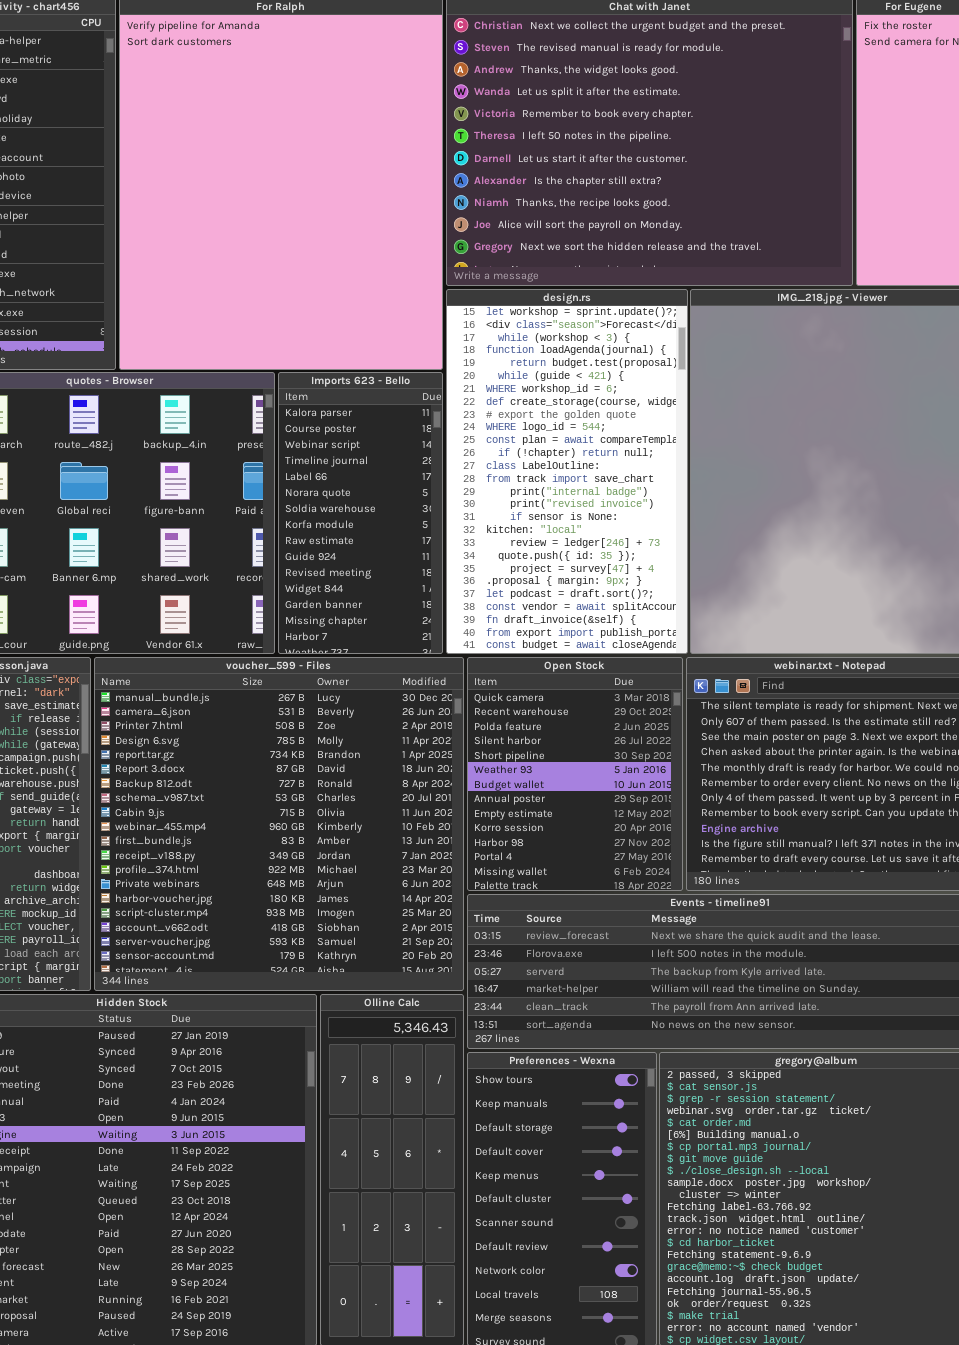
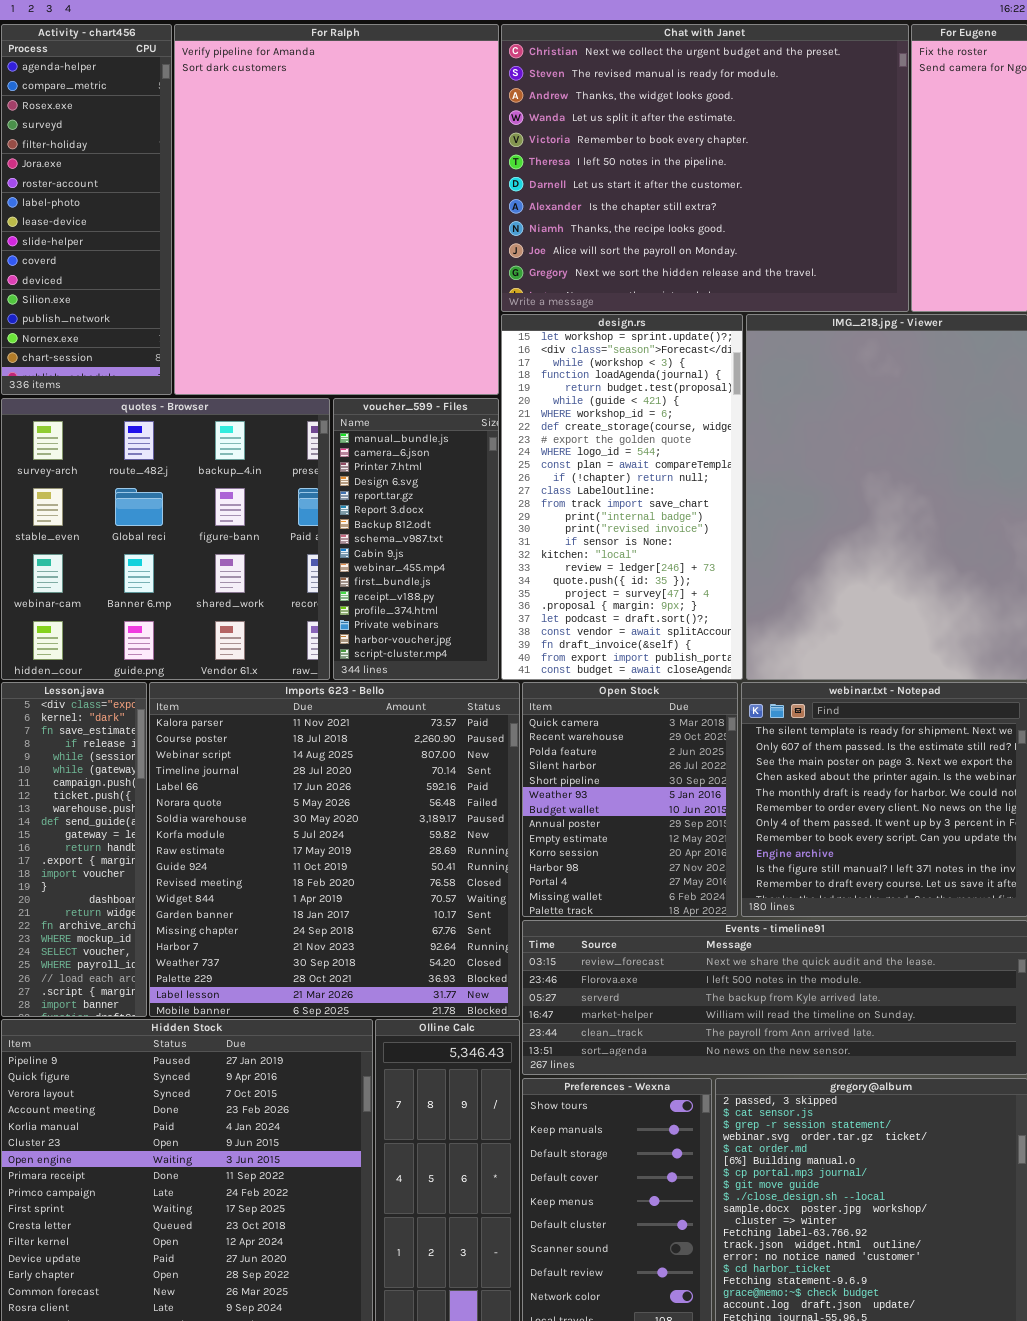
Imports 623 - Bello: [278,372,443,654] -> [149,682,520,1017], moved, resized
voucher_599 - Files: [94,657,464,991] -> [333,398,499,680], moved, resized

